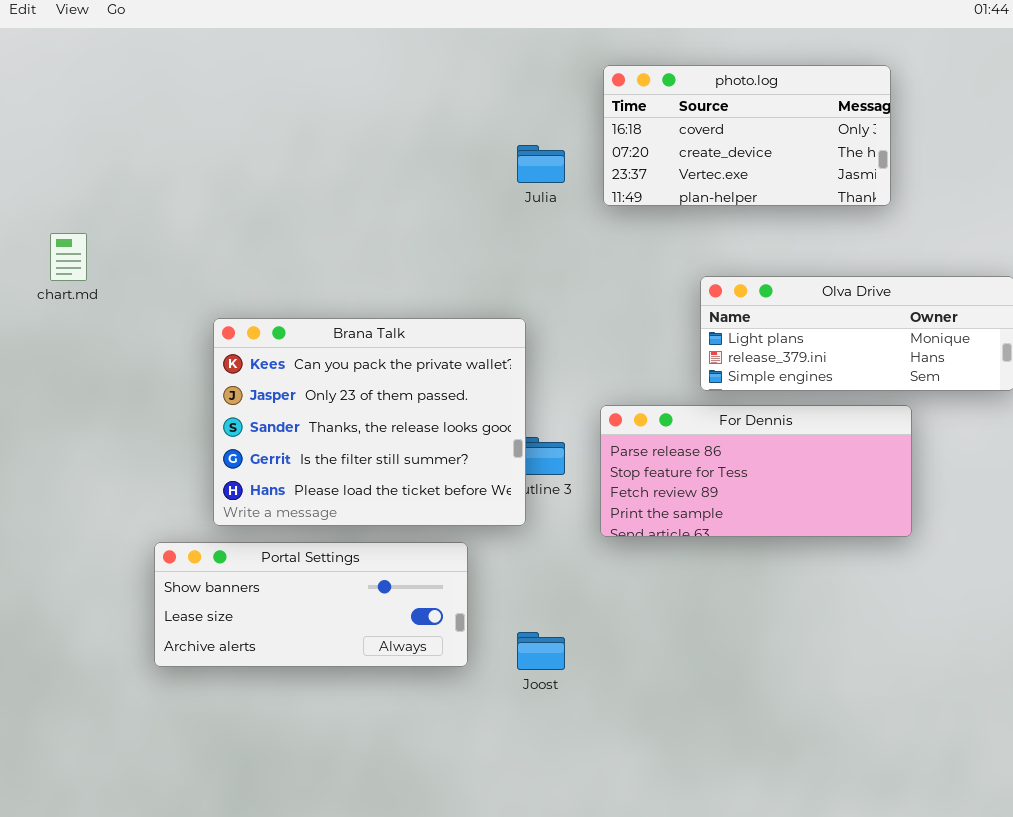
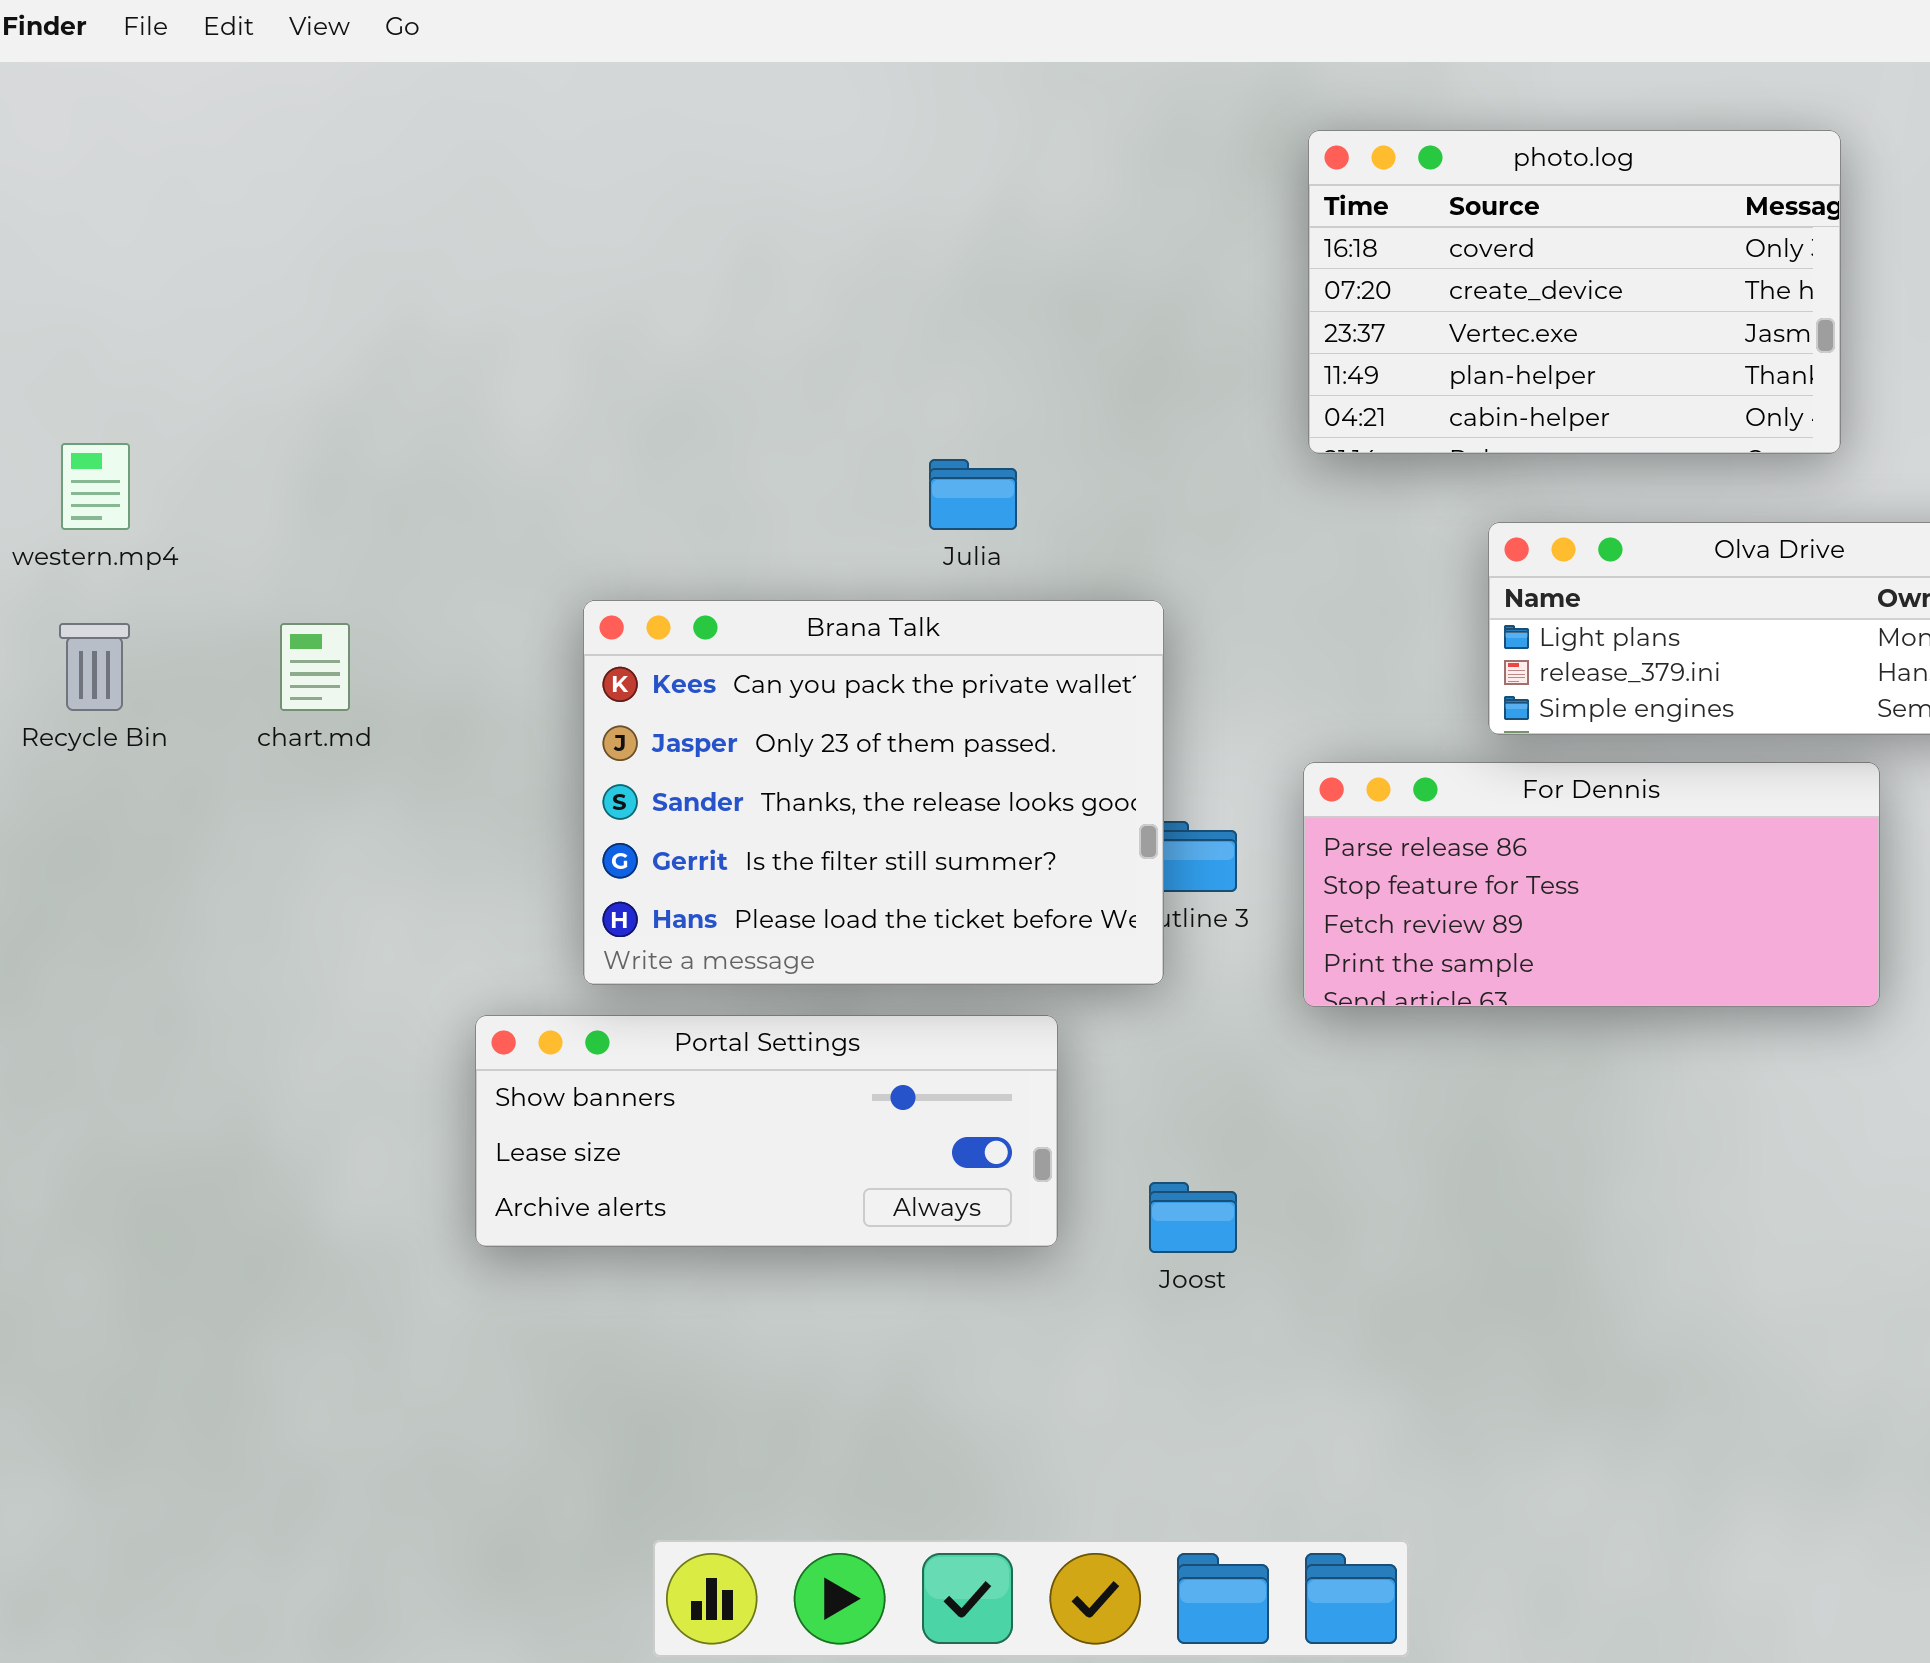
photo.log: [603,65,891,206] -> [1308,130,1841,454], resized
Julia: [517,145,565,183] -> [929,459,1017,530], moved
chart.md: [50,233,87,281] -> [280,623,350,711], moved

